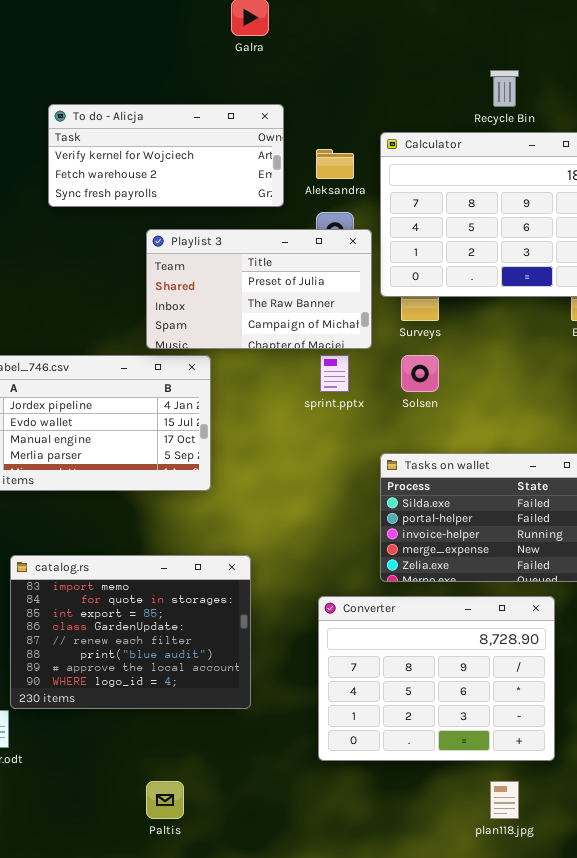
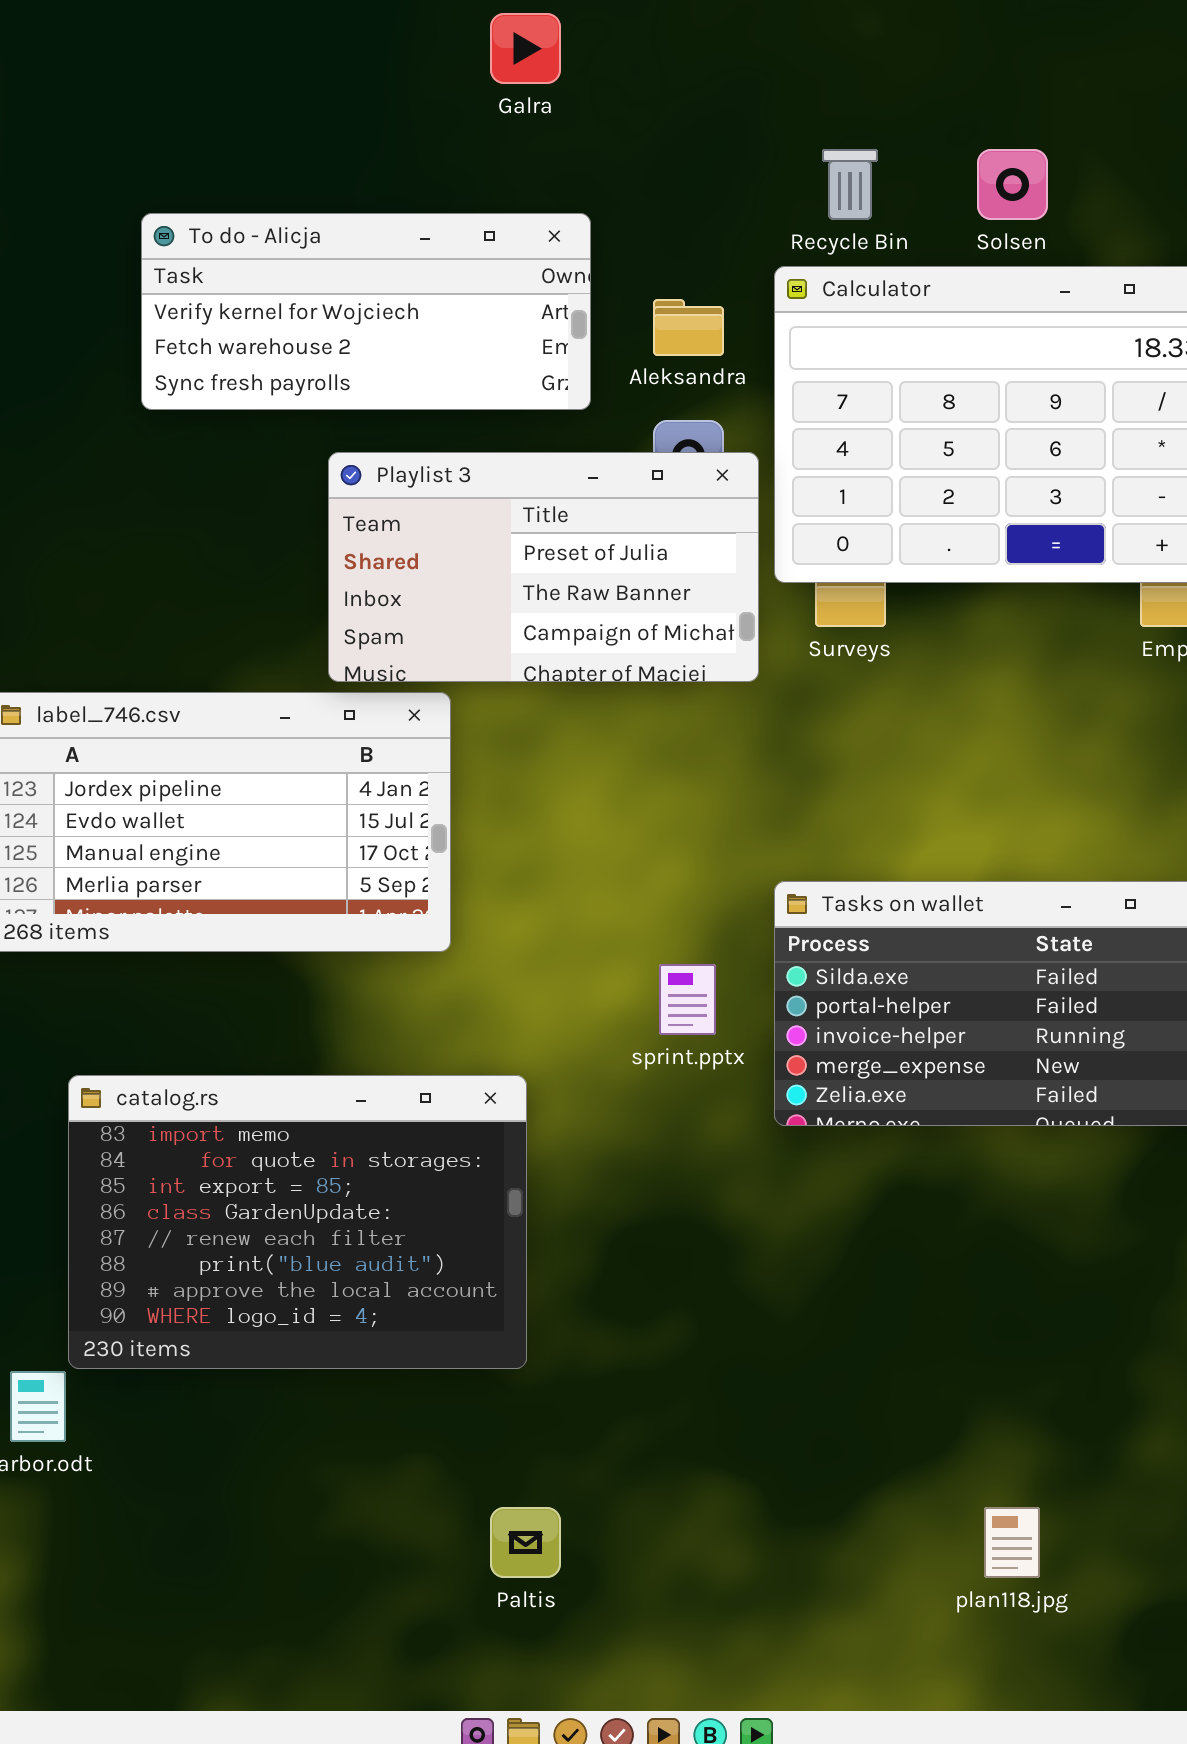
Recycle Bin: [490,70,519,107] -> [822,149,878,220], moved
sprint.pptx: [320,355,349,392] -> [659,964,716,1035], moved
Solsen: [401,355,439,392] -> [977,149,1048,220], moved
Converter: [318,596,555,761] -> none, closed
Paltis: [146,781,184,819] -> [490,1507,561,1578], moved

